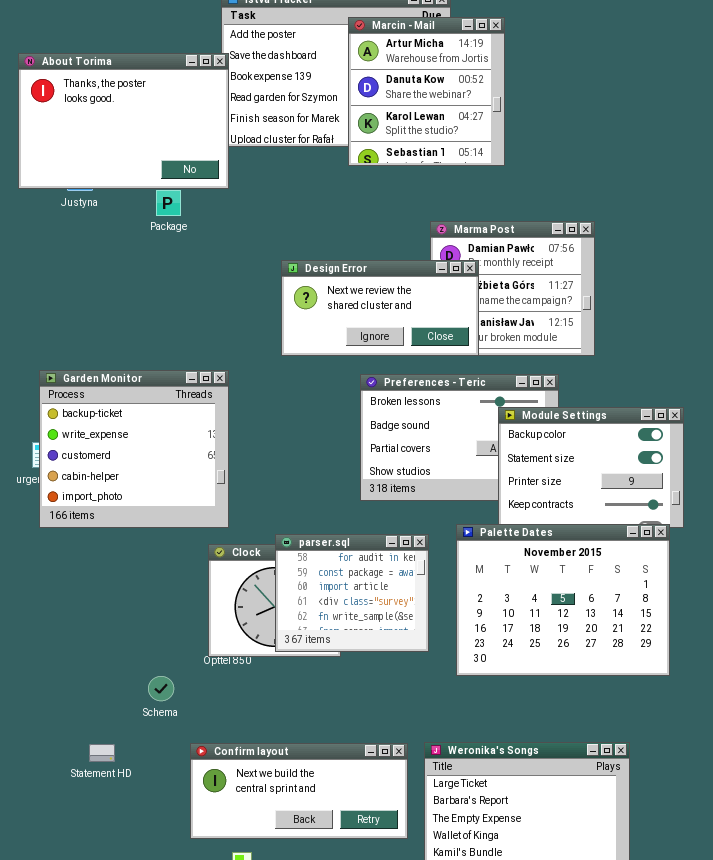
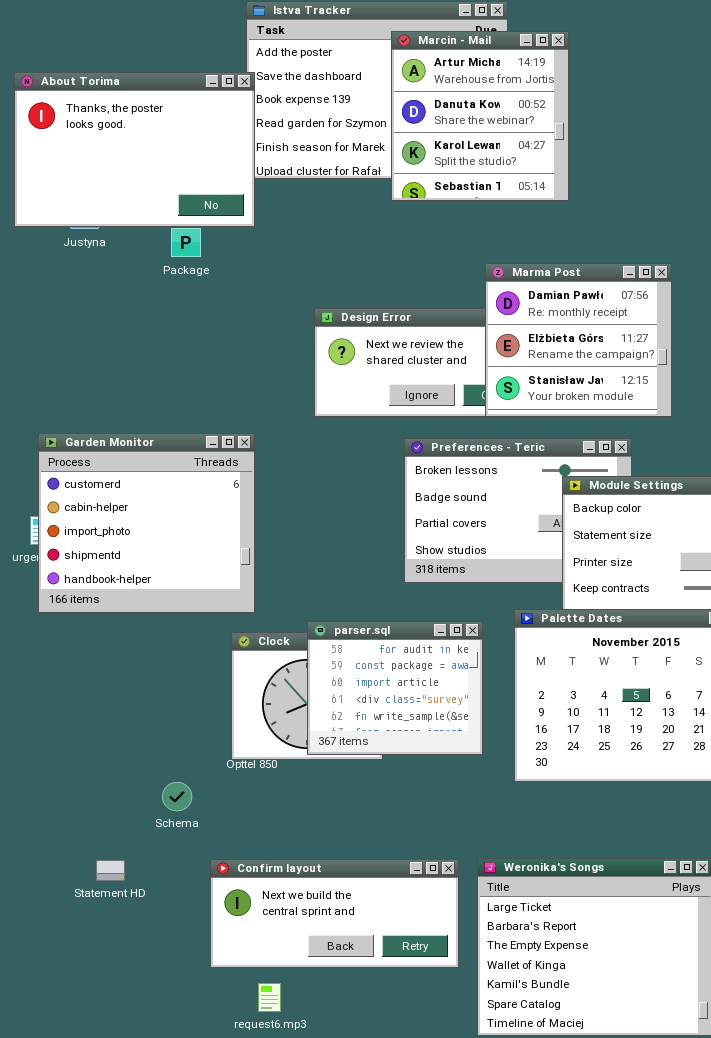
Marma Post: [430,221,595,356] -> [485,263,672,417], raised
Garden Monitor: [39,370,229,528] -> [38,433,255,613], scrolled down 2 rows

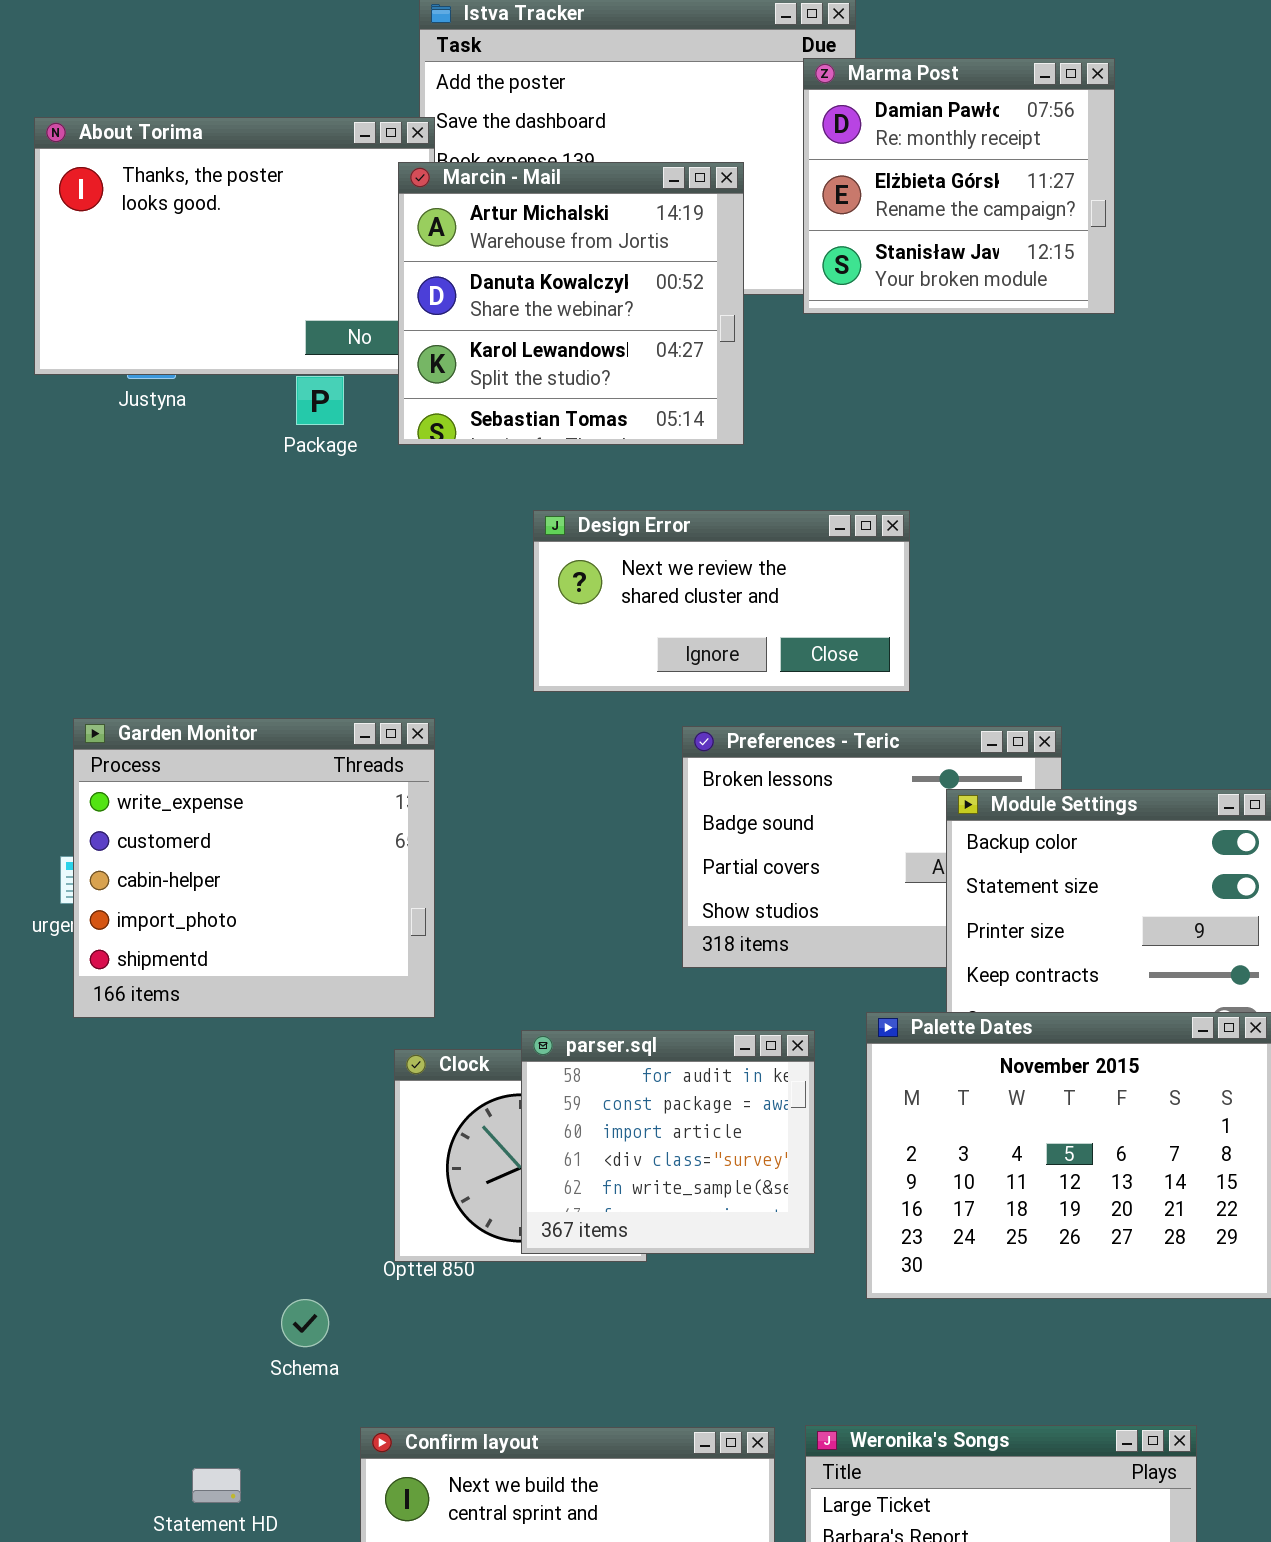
Marcin - Mail: [391,31,569,201] -> [398,162,744,445], moved, resized
Marma Post: [485,263,672,417] -> [803,58,1115,314], moved
Garden Monitor: [38,433,255,613] -> [73,718,435,1018], scrolled up 1 row
Statement HD: [96,860,125,881] -> [192,1468,241,1503], moved

